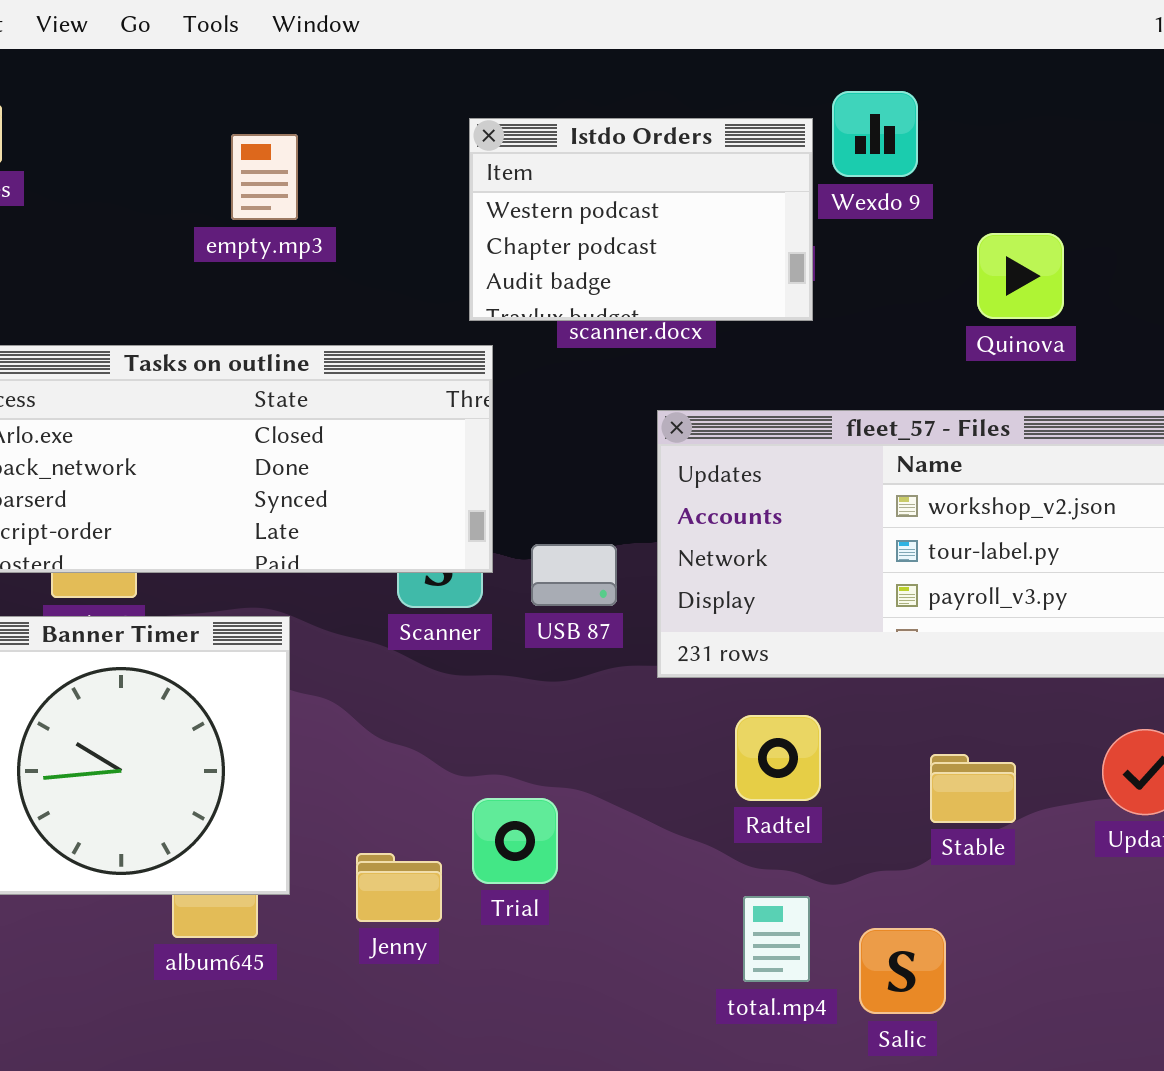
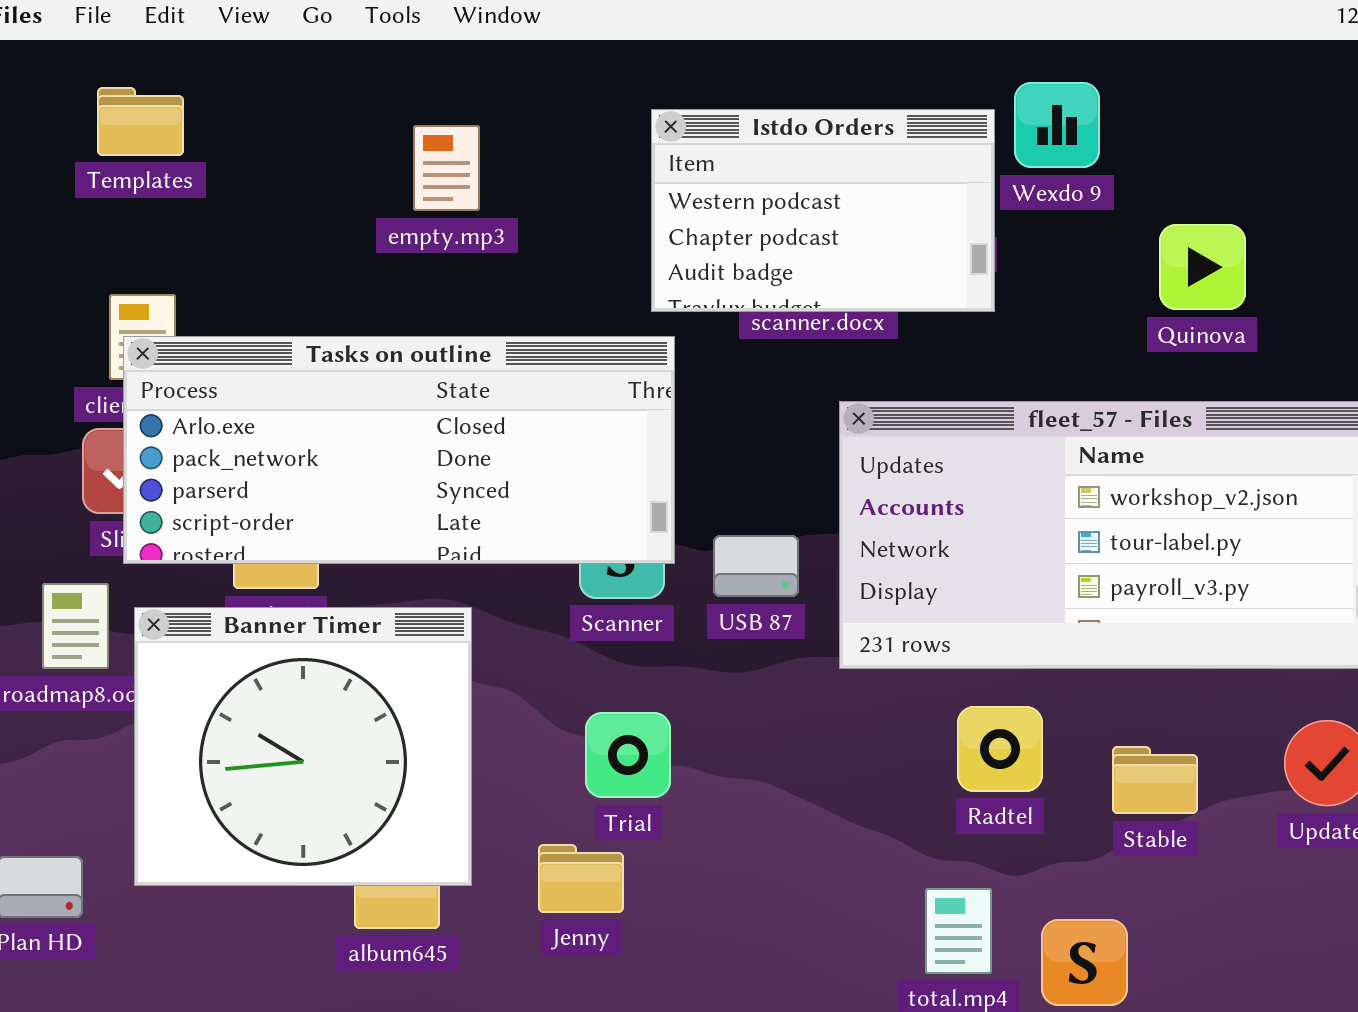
Radtel: [735,715,821,801] -> [957,706,1043,792], moved
Trial: [472,798,558,884] -> [585,712,671,798], moved

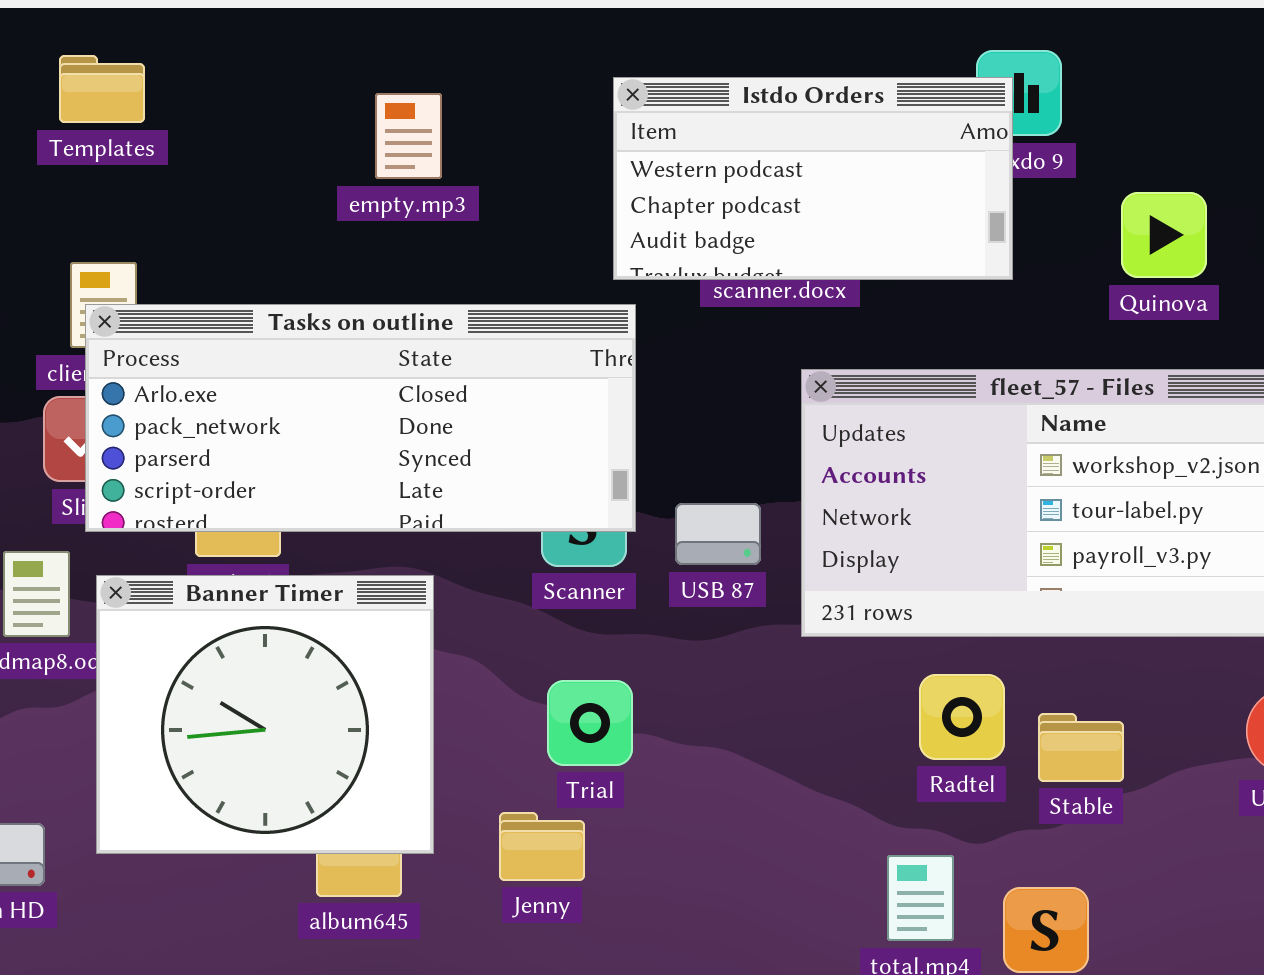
Istdo Orders: [651,109,995,312] -> [613,77,1013,280], resized
Stable: [1112,746,1198,814] -> [1038,713,1124,782], moved

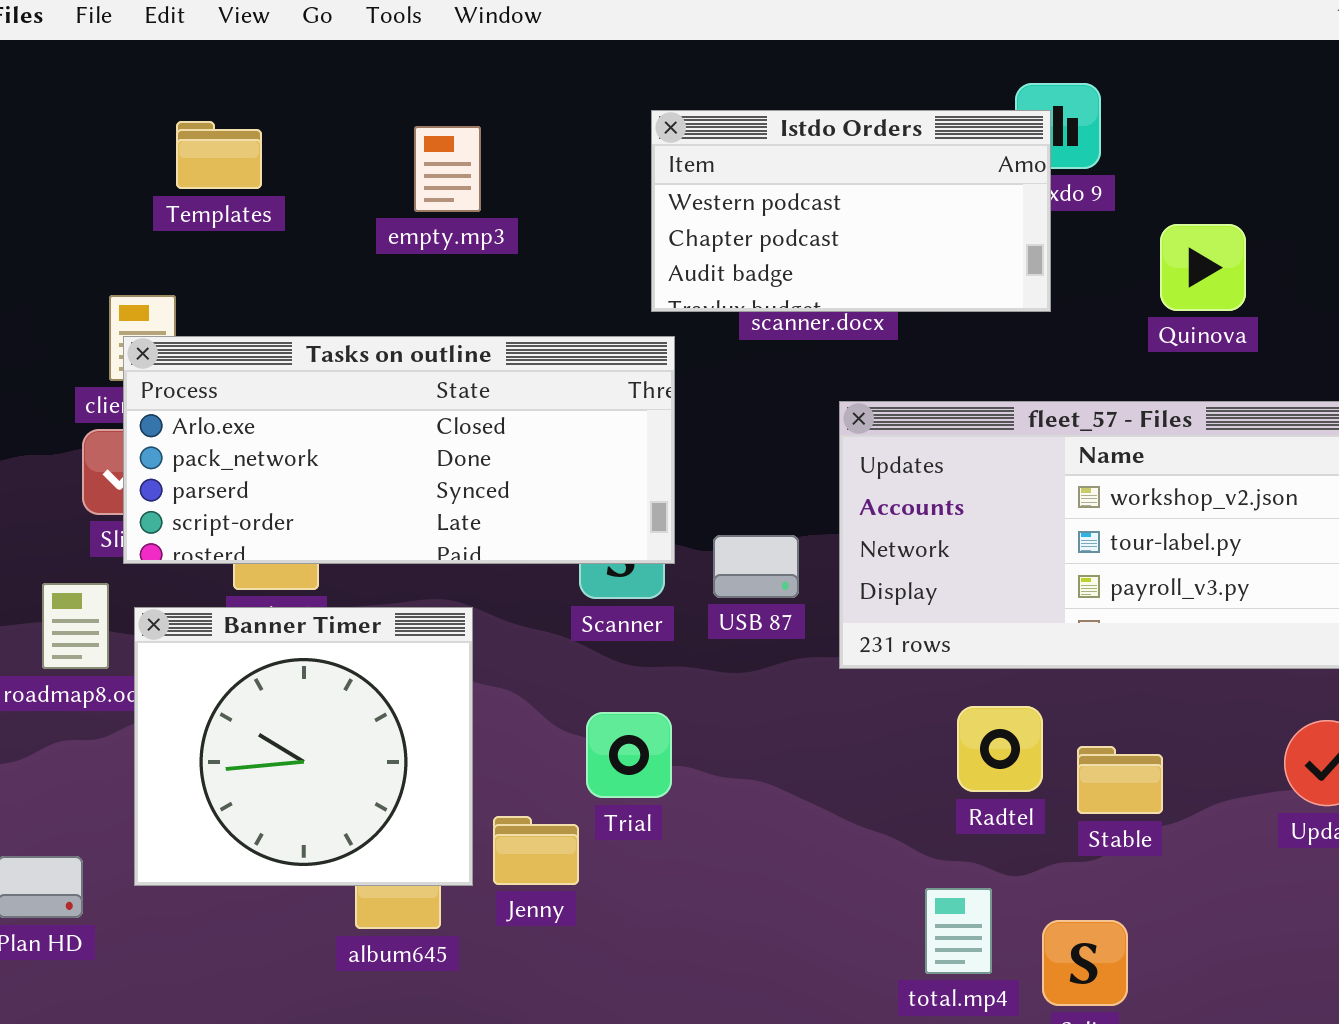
Templates: [59,55,145,123] -> [176,121,262,189], moved
Jenny: [499,812,585,881] -> [493,816,579,885], moved

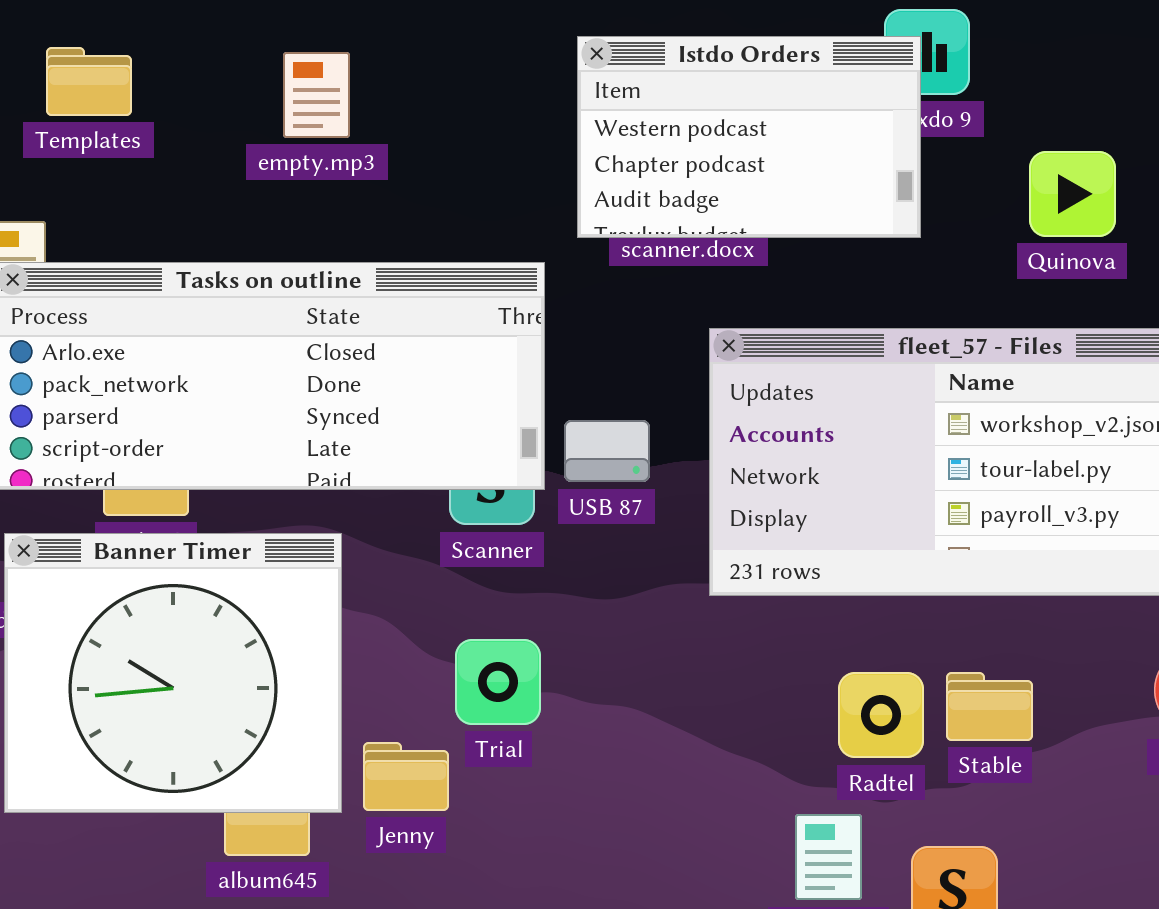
Istdo Orders: [651,110,1051,312] -> [577,36,921,238], resized
USB 87: [713,535,799,598] -> [564,420,650,482], moved
Radtel: [957,706,1043,792] -> [838,672,924,758], moved

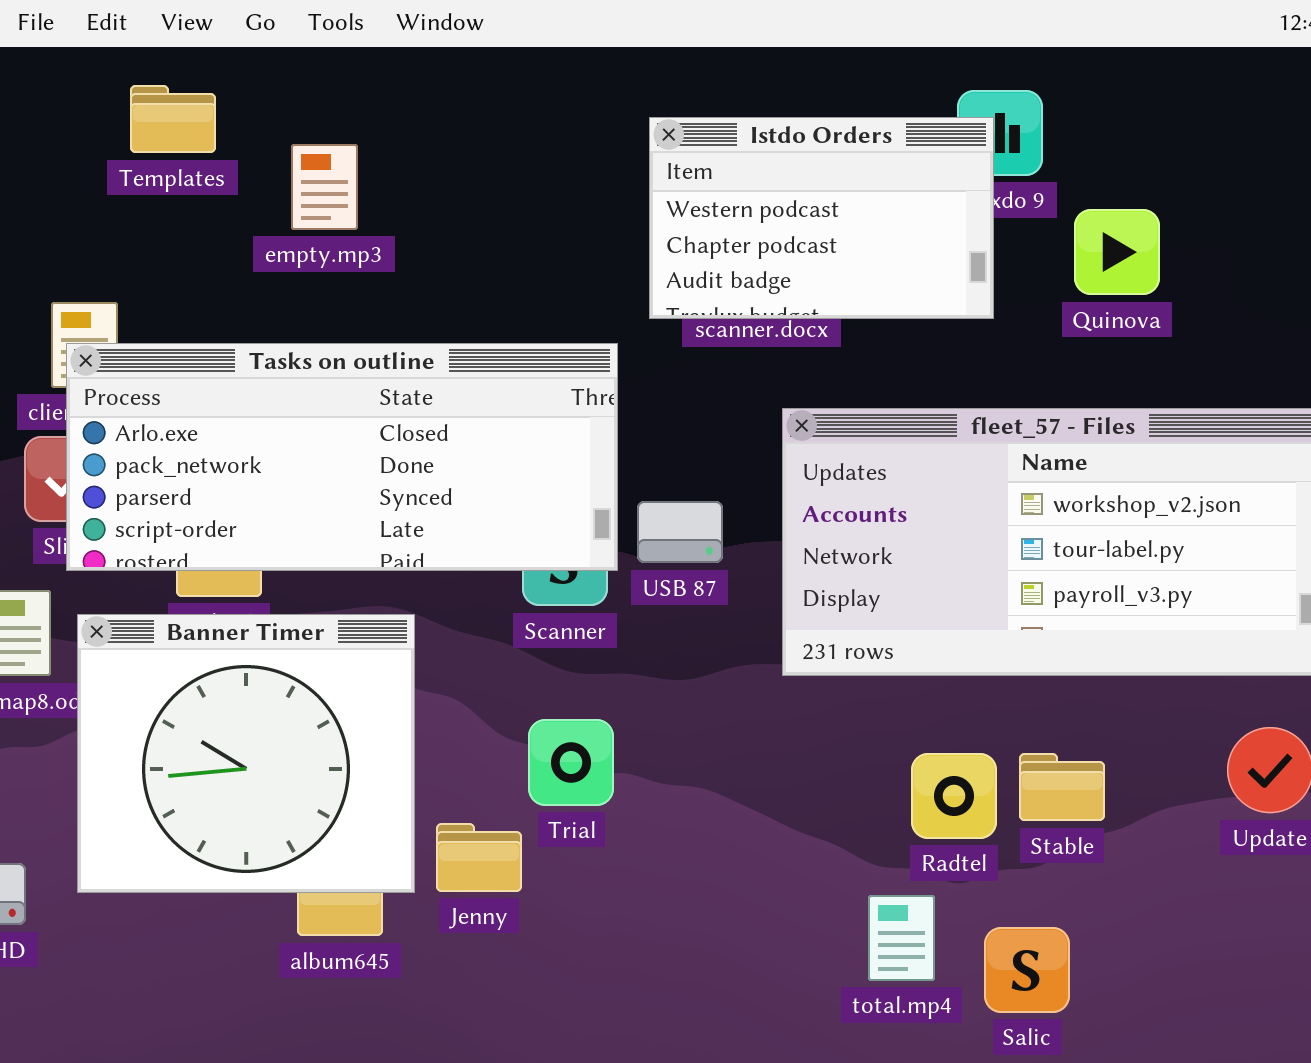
Templates: [46,47,132,116] -> [130,85,216,153], moved
empty.mp3: [283,52,350,138] -> [291,144,358,230], moved
Quinova: [1029,151,1116,237] -> [1074,209,1160,295], moved

